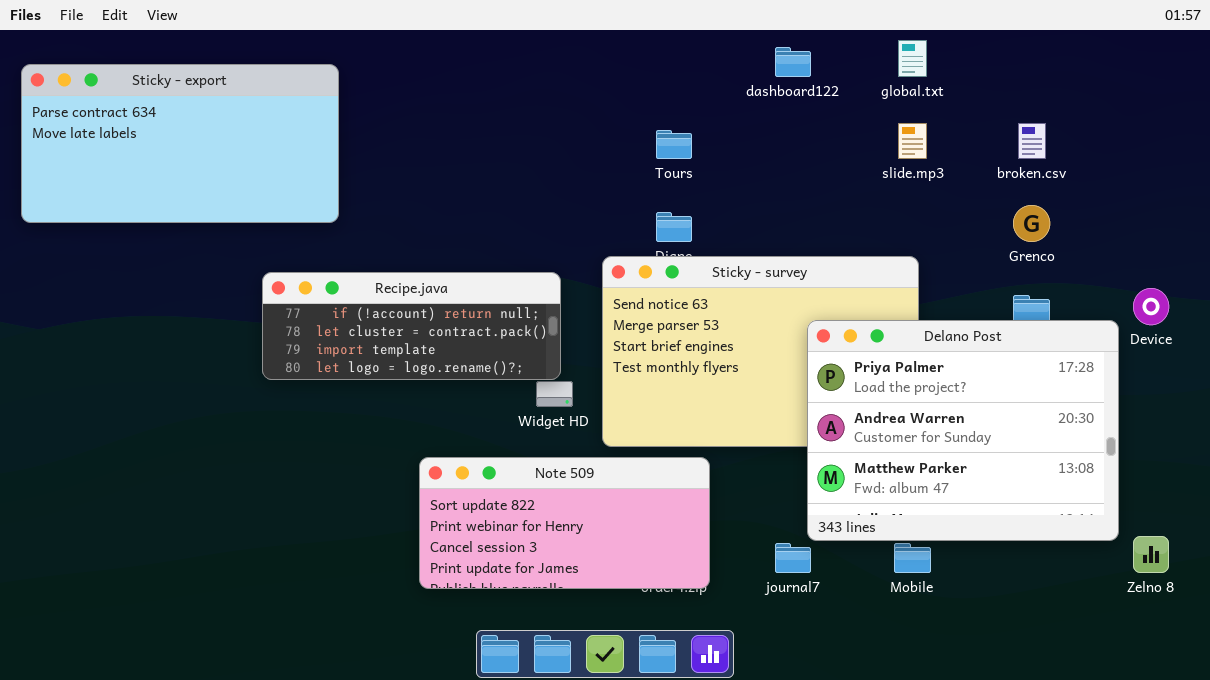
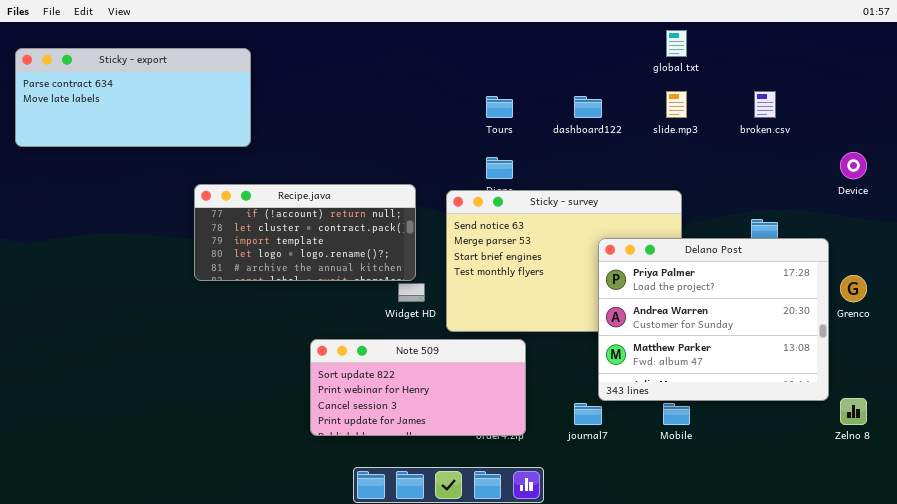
dashboard122: [775,47,811,77] -> [574,96,602,118], moved
Sticky - export: [21,64,339,223] -> [15,48,251,147], resized
Grenco: [1013,205,1050,242] -> [840,275,867,302], moved
Recipe.java: [262,272,561,380] -> [194,184,416,281], resized
Device: [1133,288,1169,325] -> [840,152,867,179], moved

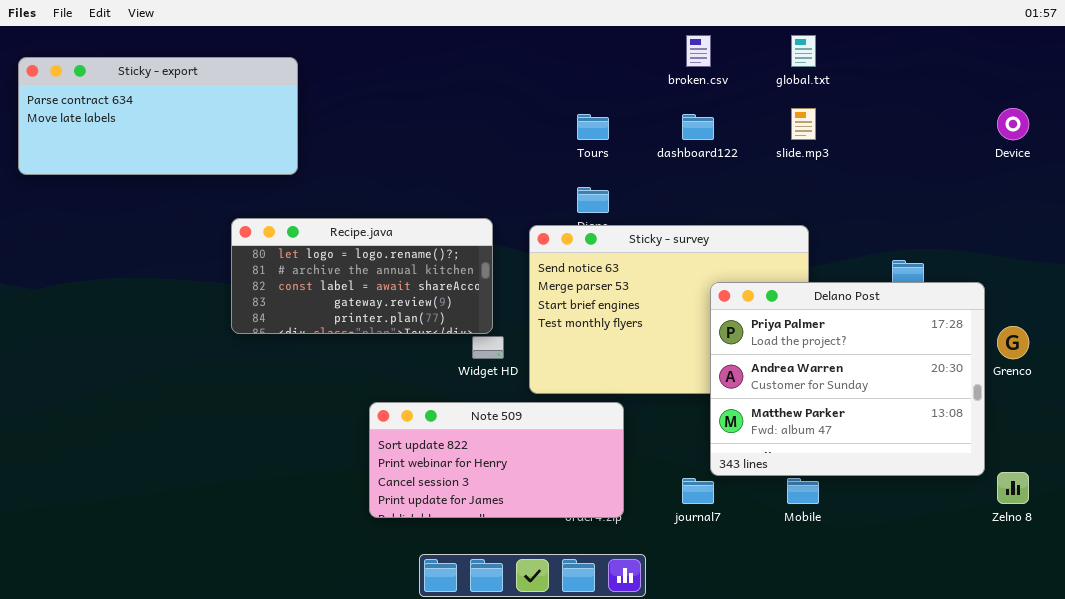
broken.csv: [754,91,776,118] -> [686,35,711,67], moved
Device: [840,152,867,179] -> [997,108,1029,140], moved
Recipe.java: [194,184,416,281] -> [231,218,493,334], scrolled down 3 rows

